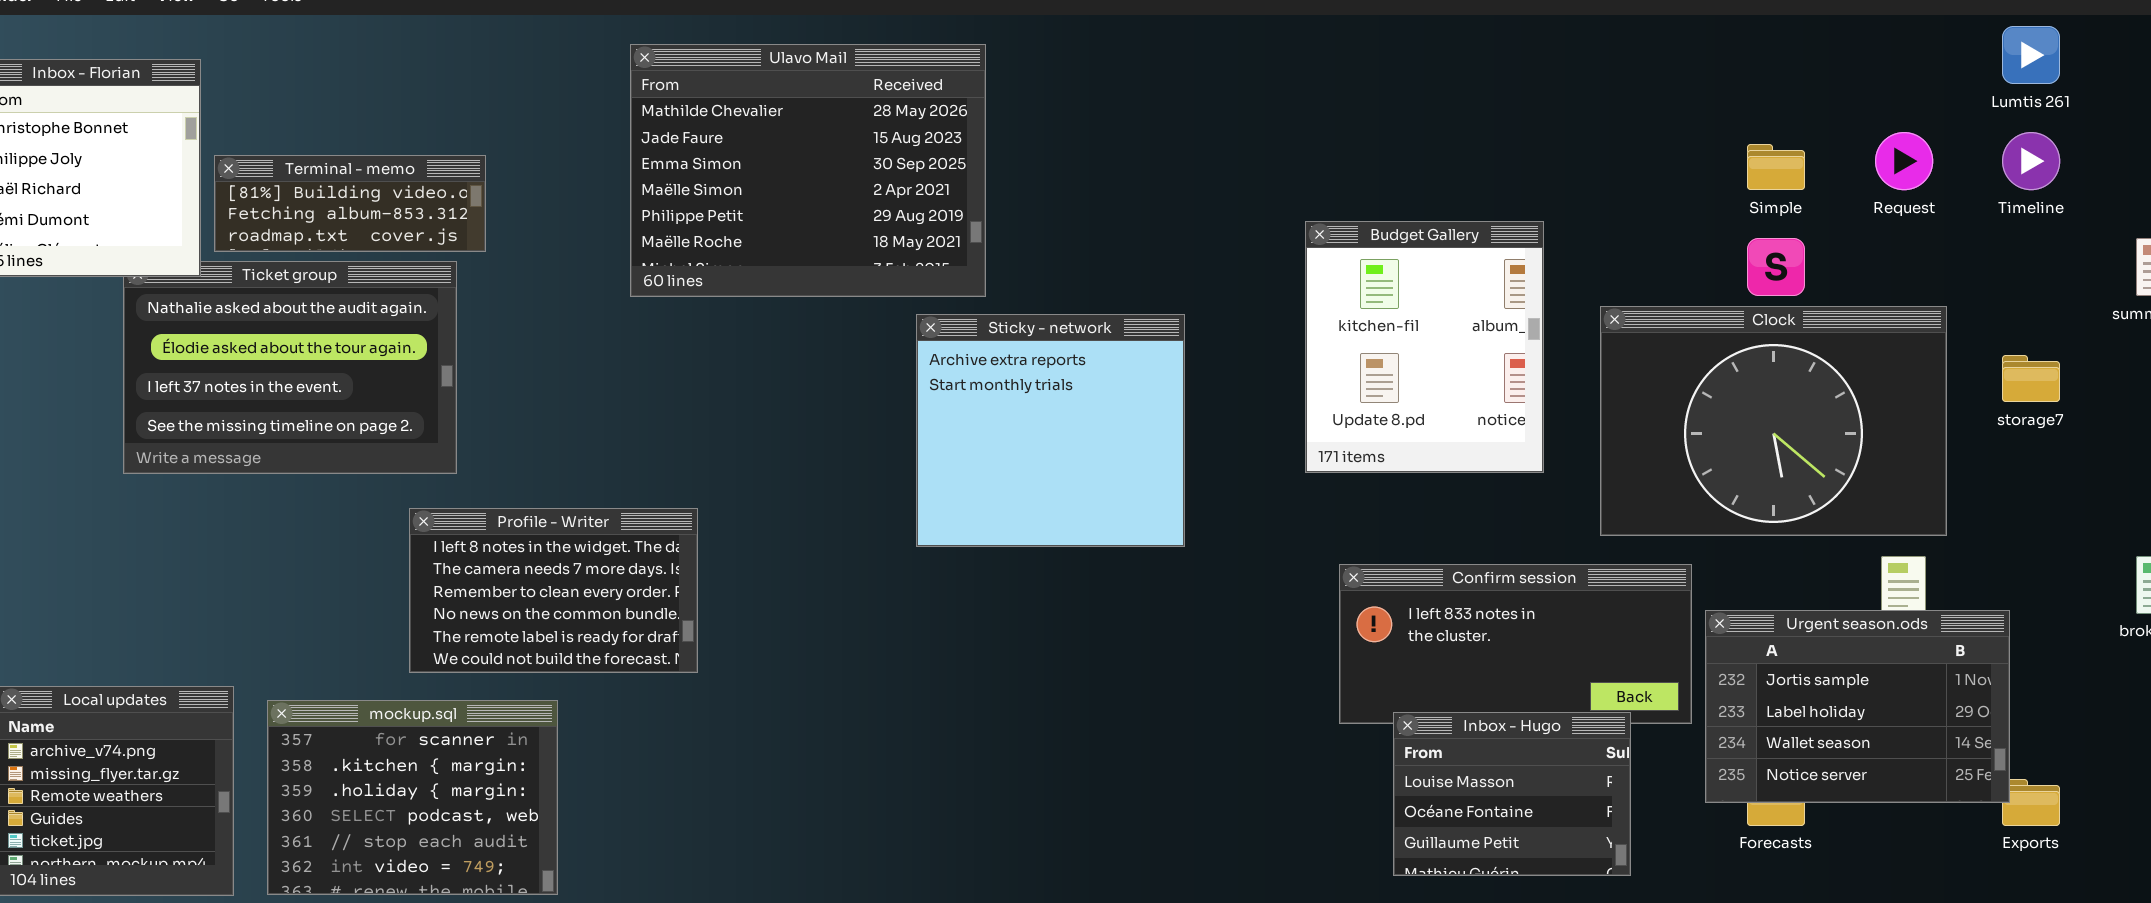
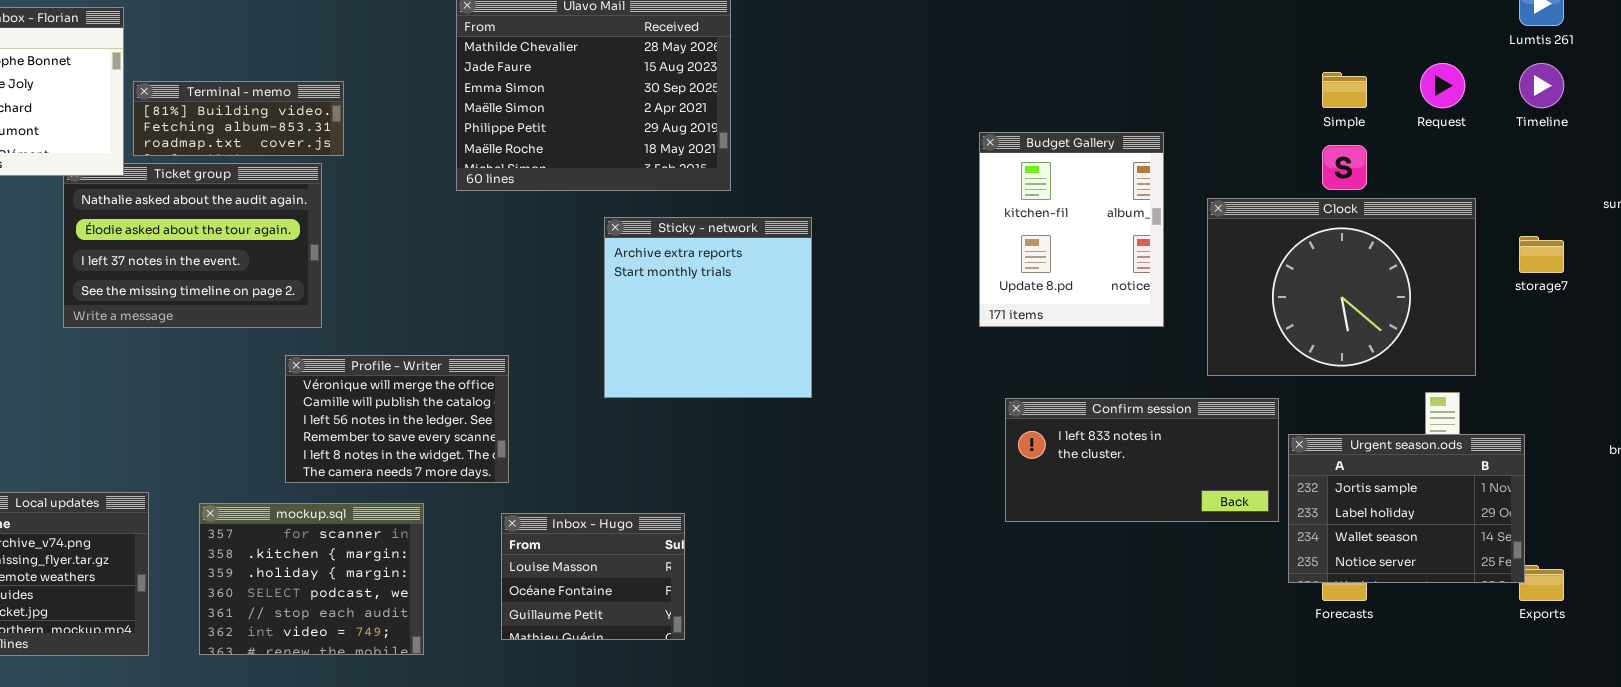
Sticky - network: [916,314,1185,547] -> [604,217,812,398], moved
Profile - Writer: [409,508,698,673] -> [285,355,509,483], scrolled up 4 rows
mockup.sql: [267,700,558,895] -> [199,503,424,655], moved
Inbox - Hugo: [1393,712,1631,876] -> [501,513,685,640], moved

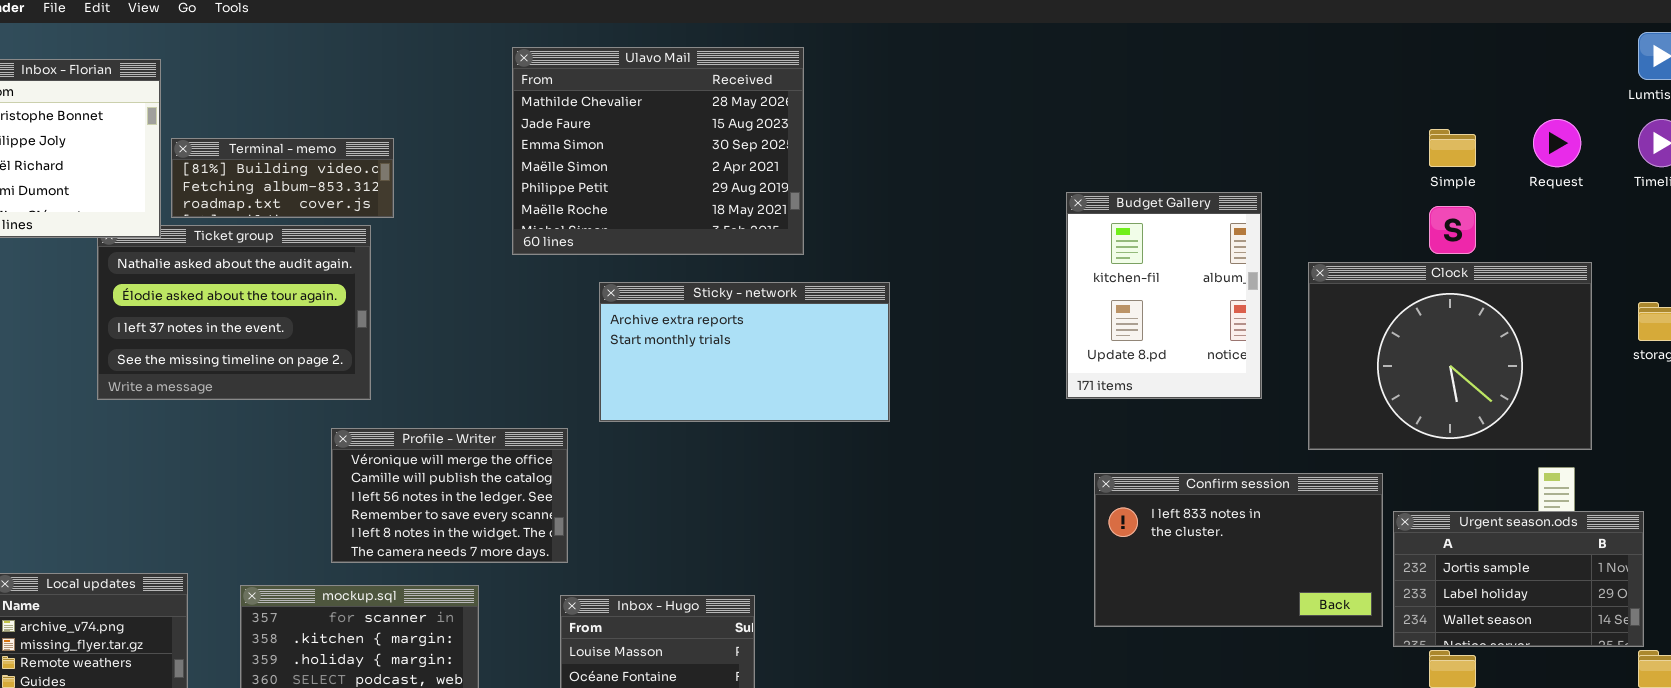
Sticky - network: [604,217,812,398] -> [599,282,890,422], resized
Confirm session: [1005,398,1279,522] -> [1094,473,1383,627], resized
Urgent season.ods: [1288,434,1525,583] -> [1393,511,1644,647], resized

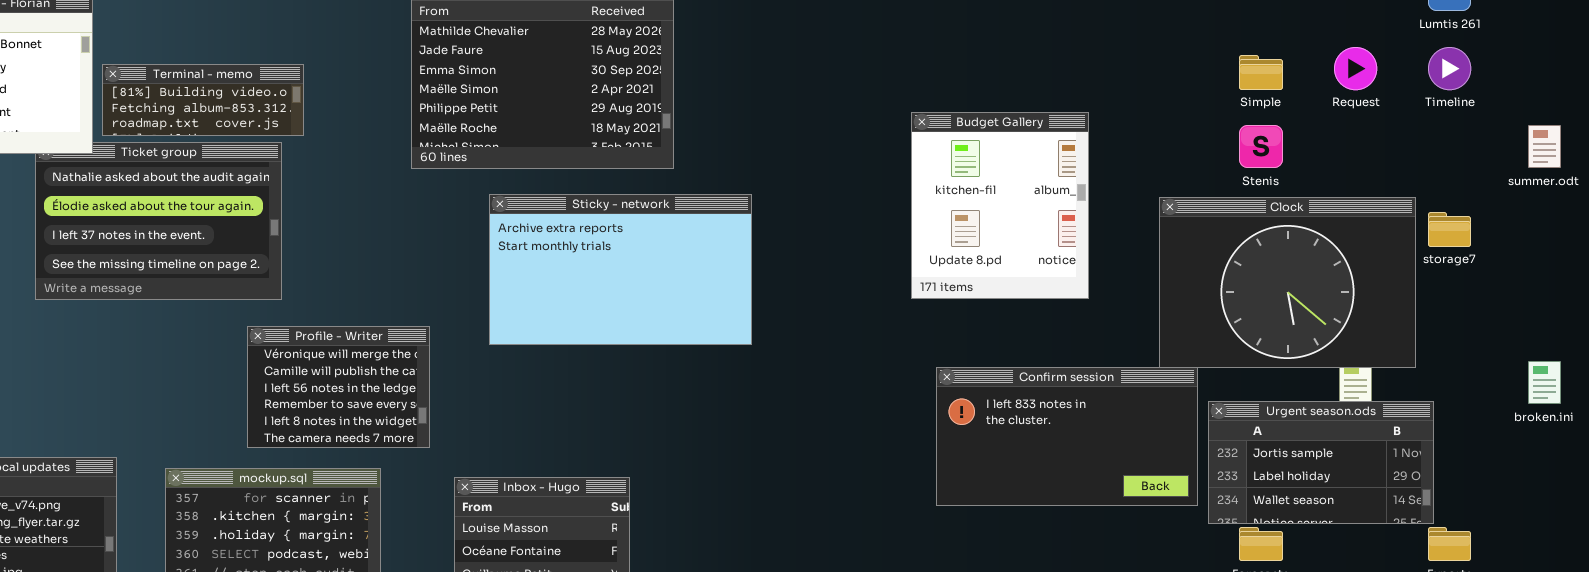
Clock: [1308,262,1592,450] -> [1159,197,1416,368], moved
Sticky - network: [599,282,890,422] -> [489,194,752,345], resized
Profile - Writer: [331,428,568,563] -> [247,326,430,448], resized

